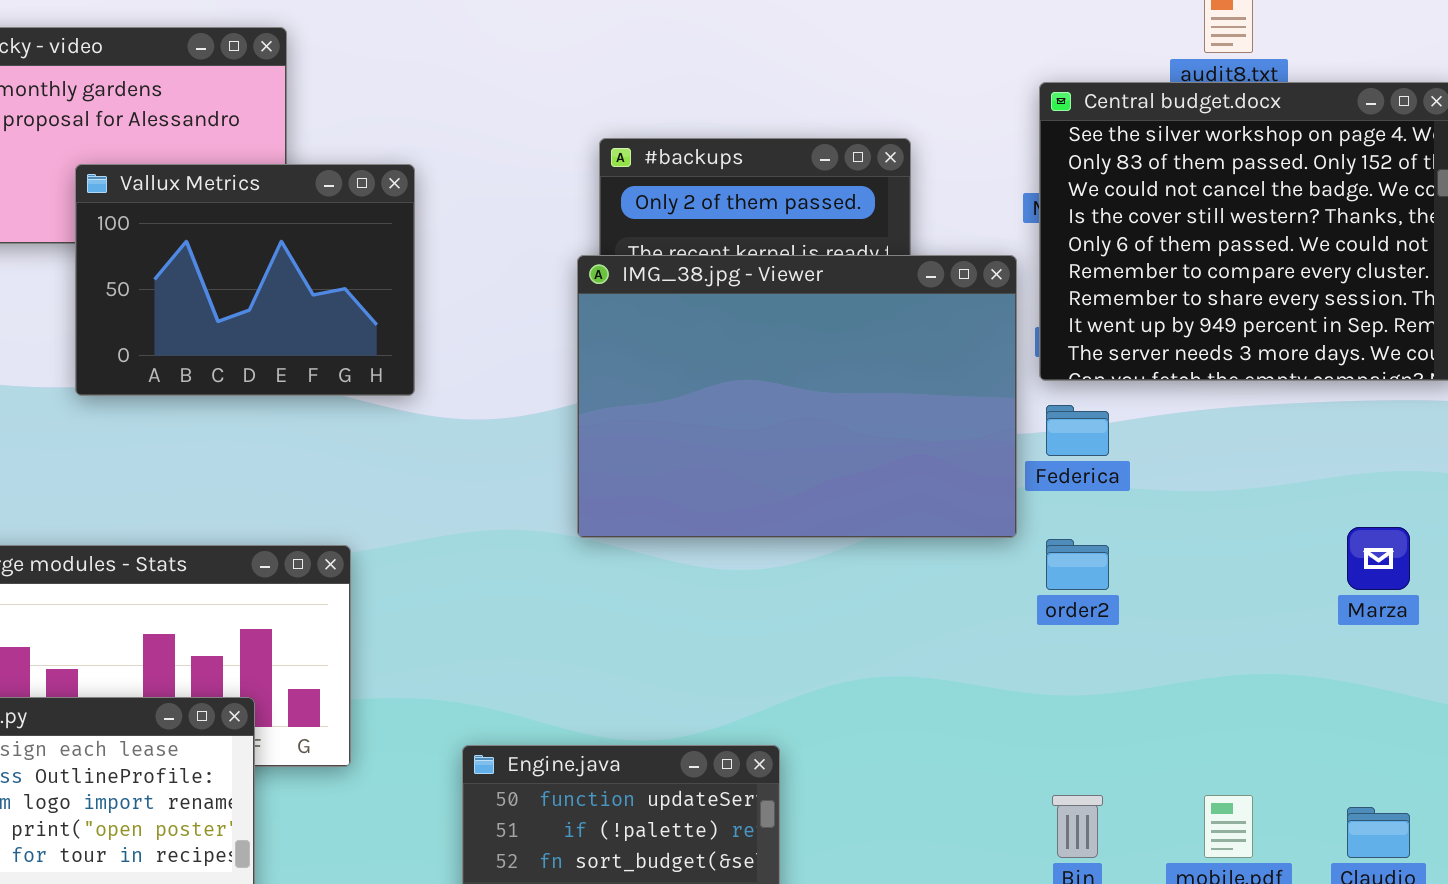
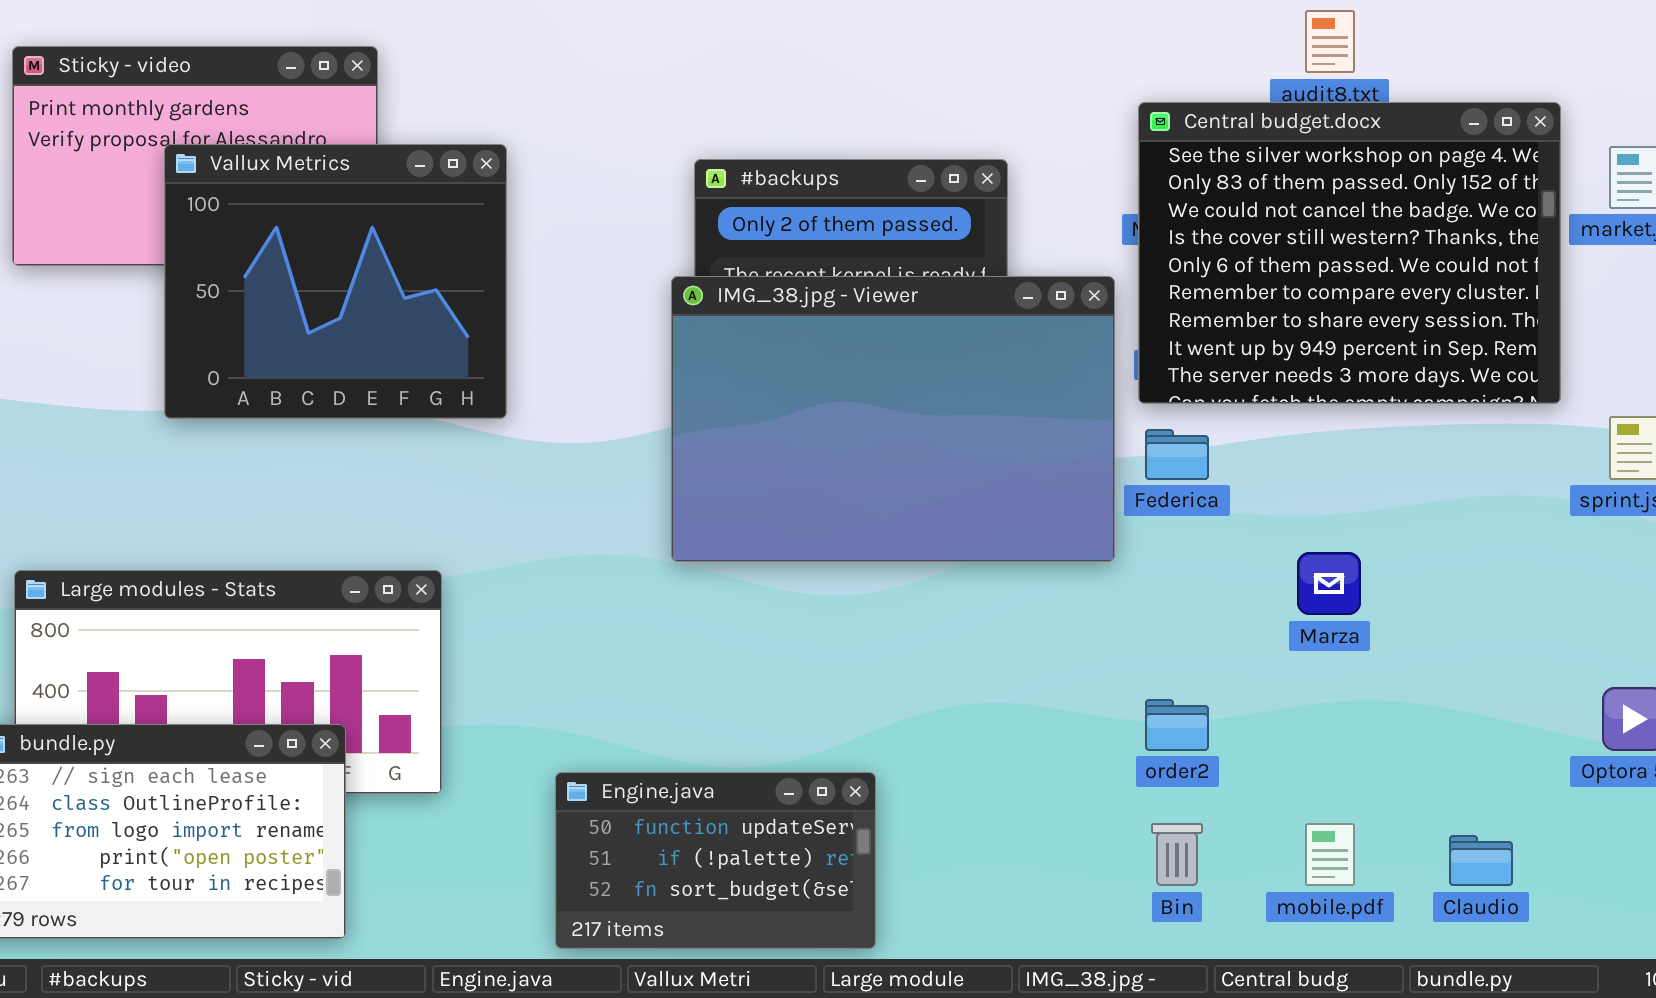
Vallux Metrics: [75,164,415,396] -> [164,144,507,419], resized
Marza: [1347,527,1410,590] -> [1297,552,1361,615], moved
order2: [1046,539,1109,590] -> [1145,699,1209,751], moved

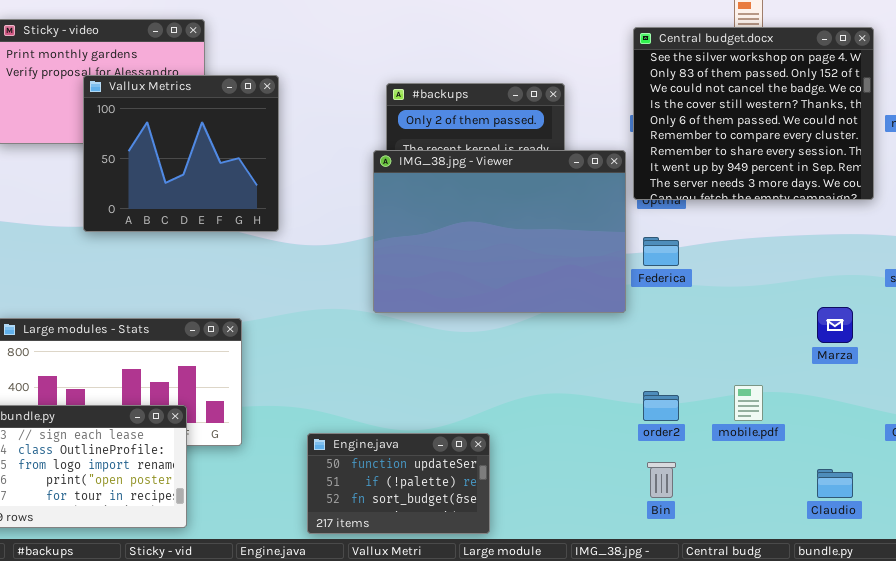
Central budget.docx: [1138,102,1561,404] -> [633,27,874,200], moved
Marza: [1297,552,1361,615] -> [817,307,853,343], moved
mobile.pdf: [1305,823,1355,886] -> [734,385,763,421], moved

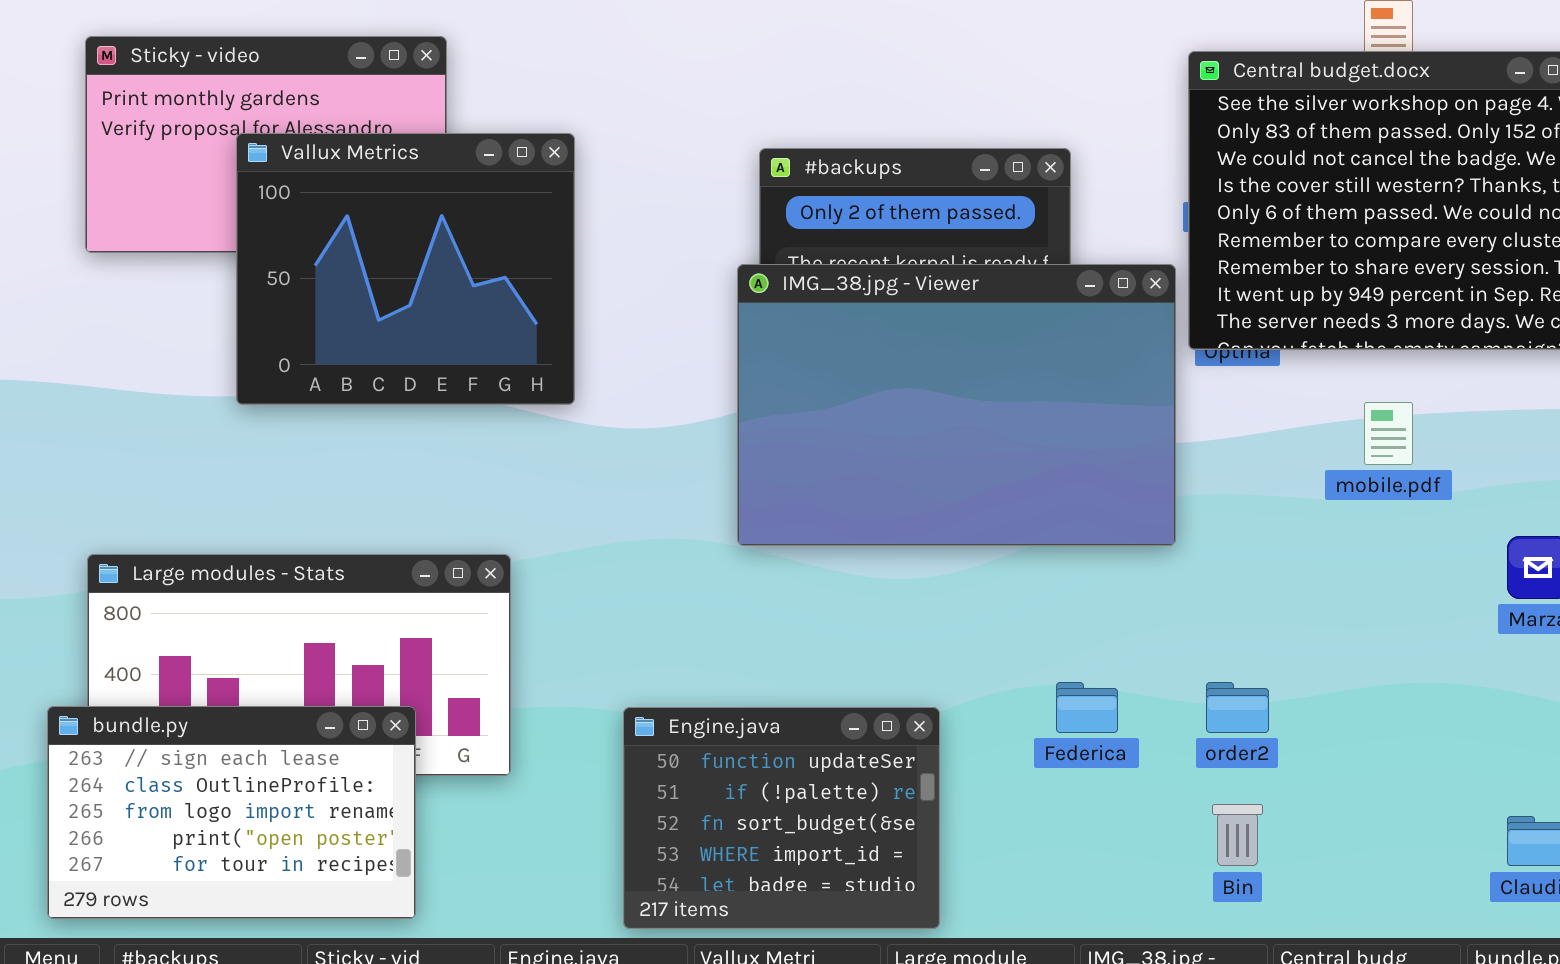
Federica: [643,237,679,266] -> [1056,682,1118,733], moved
mobile.pdf: [734,385,763,421] -> [1364,402,1413,465], moved
Engine.java: [307,433,490,534] -> [623,707,940,929], resized

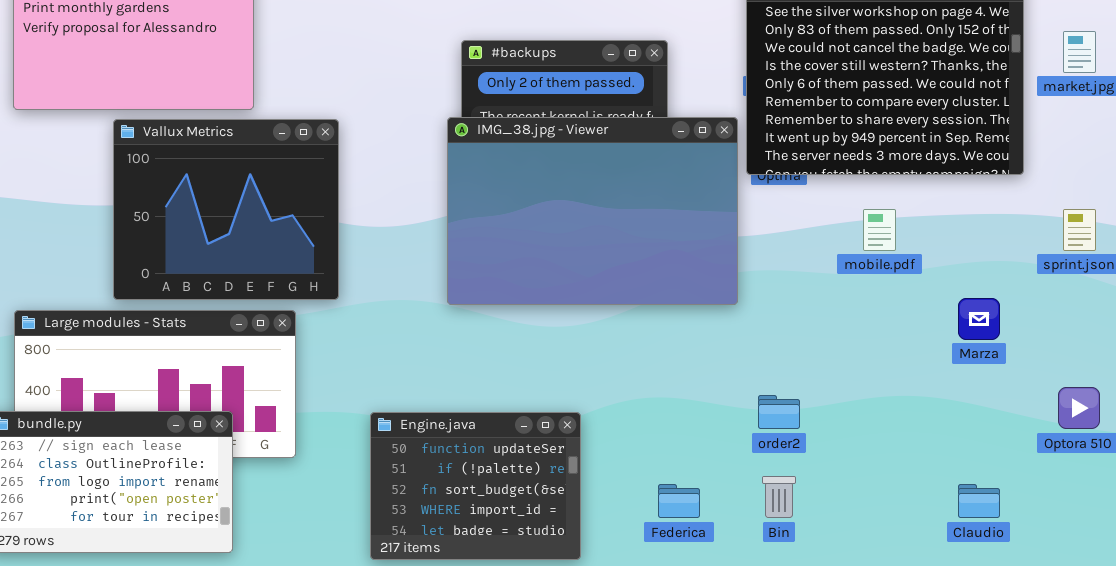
Vallux Metrics: [236,133,575,405] -> [113,119,339,300], moved
Federica: [1056,682,1118,733] -> [658,484,700,518], moved

